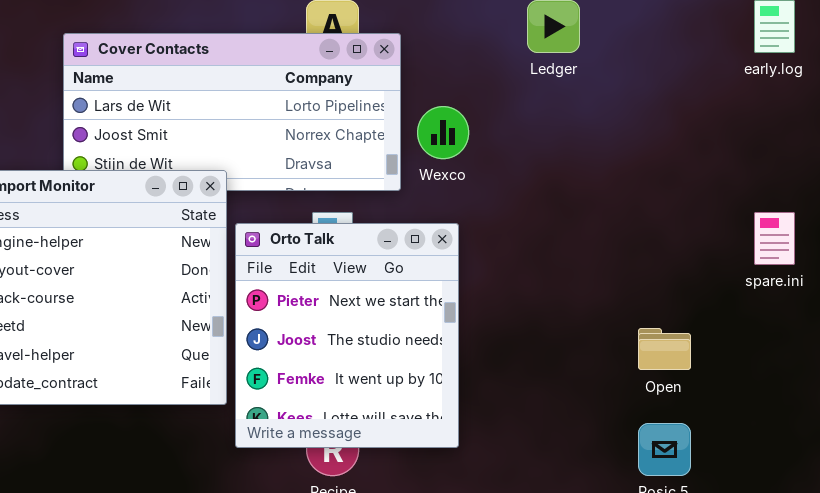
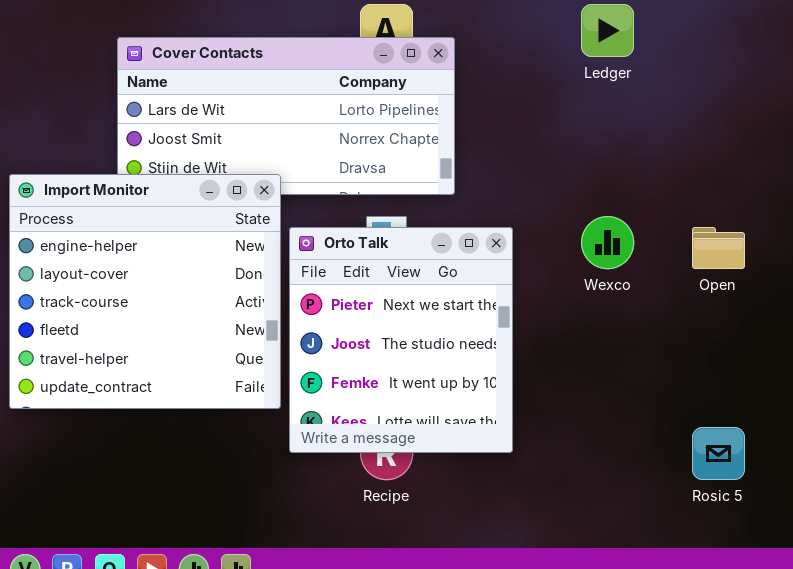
Wexco: [417,106,469,159] -> [581,216,634,269], moved
Open: [638,328,691,370] -> [692,227,745,269], moved

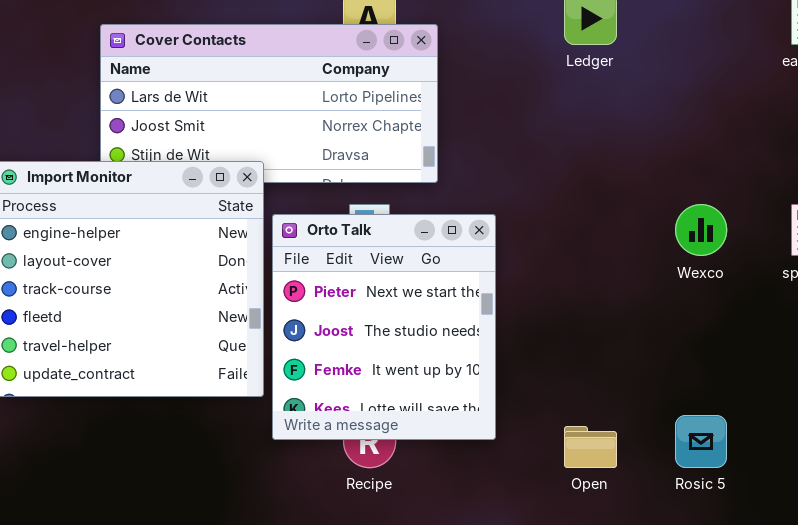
Wexco: [581,216,634,269] -> [675,204,727,256], moved
Open: [692,227,745,269] -> [564,426,617,468], moved

